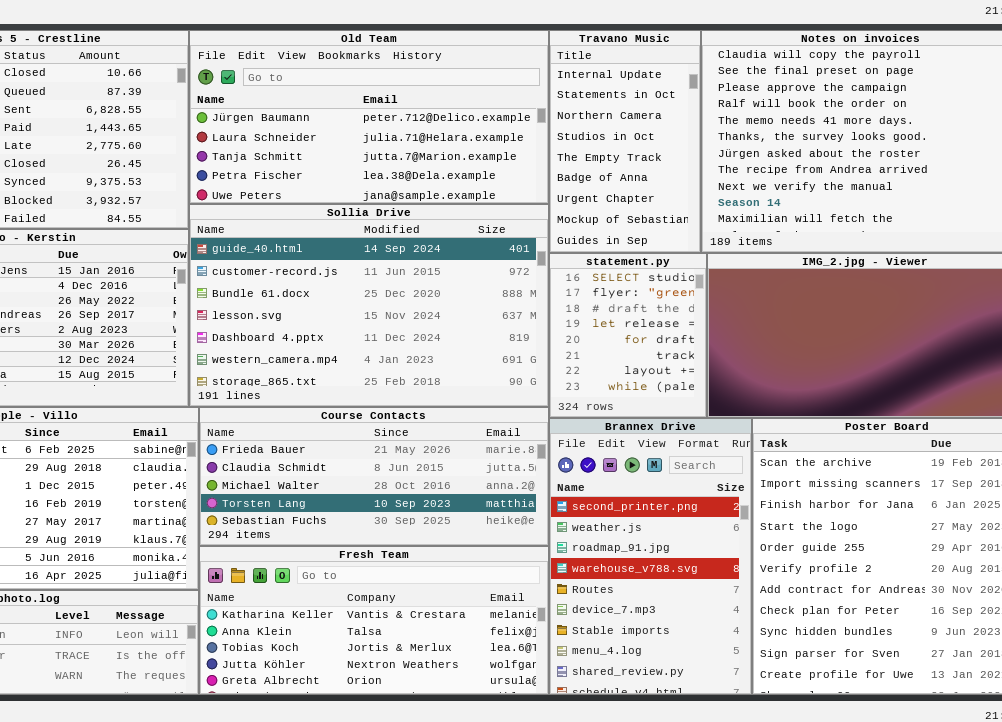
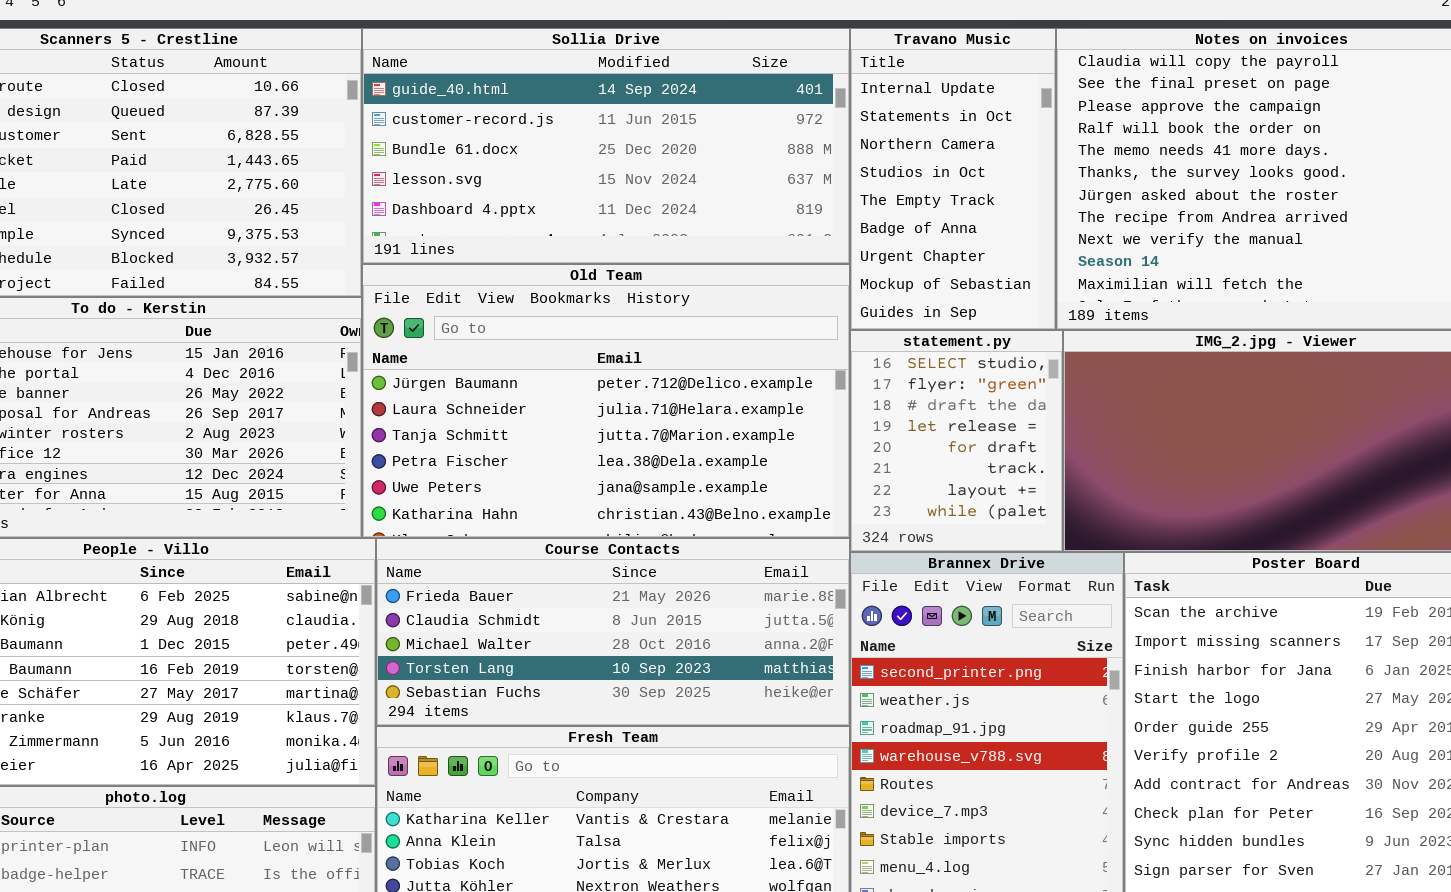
Old Team: [189,30,549,204] -> [362,264,850,538], moved, resized
Sollia Drive: [189,204,549,407] -> [362,28,850,264], moved, resized

